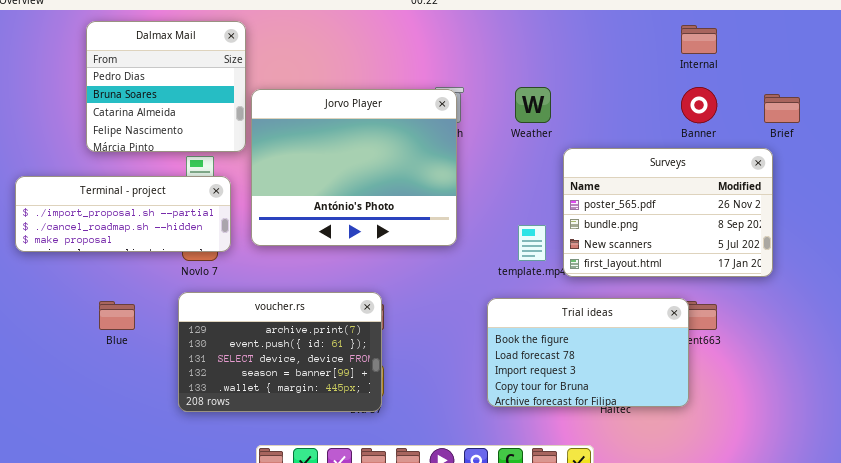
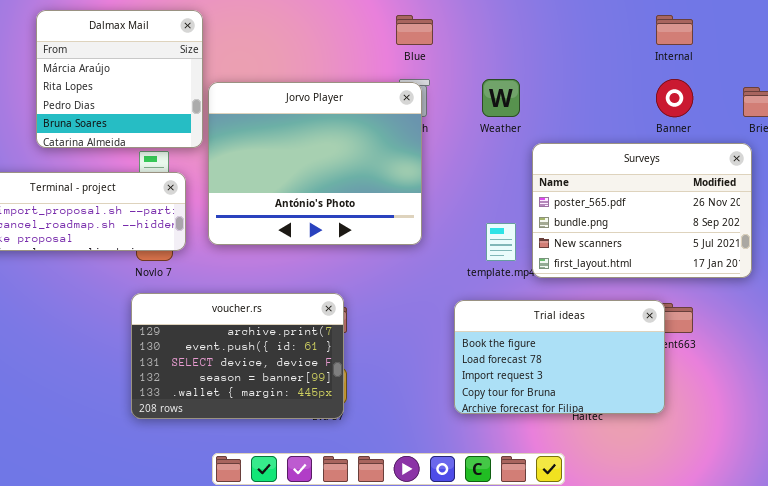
Dalmax Mail: [86,21,246,152] -> [36,10,203,148], scrolled up 2 rows
Blue: [99,301,135,330] -> [396,15,433,45], moved

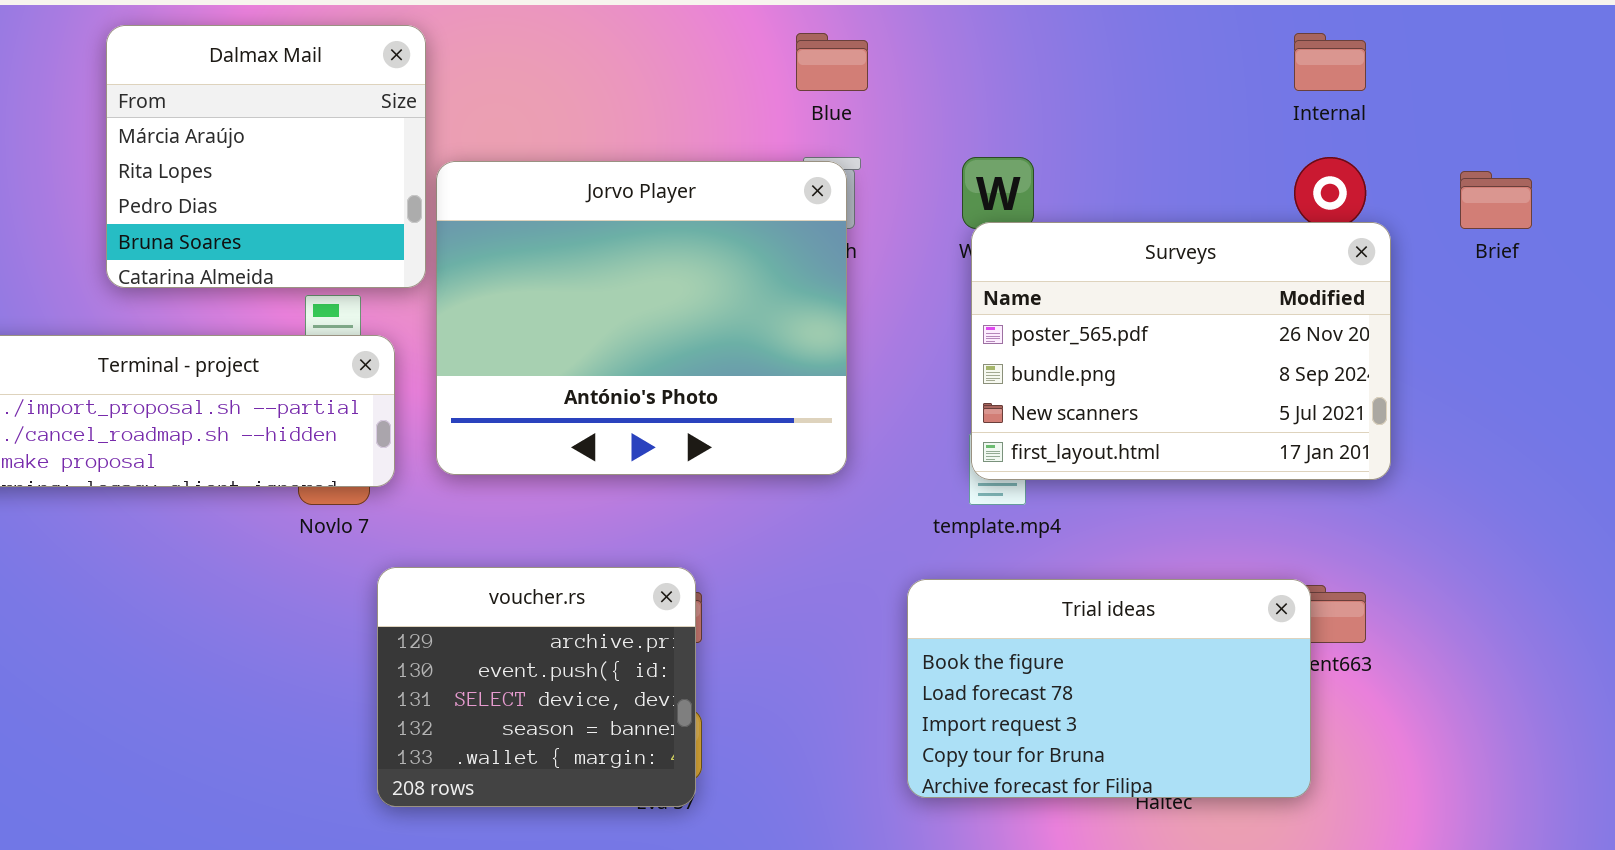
Surveys: [532,143,752,278] -> [971,222,1391,480], moved
voucher.rs: [131,293,344,419] -> [377,567,696,807], resized

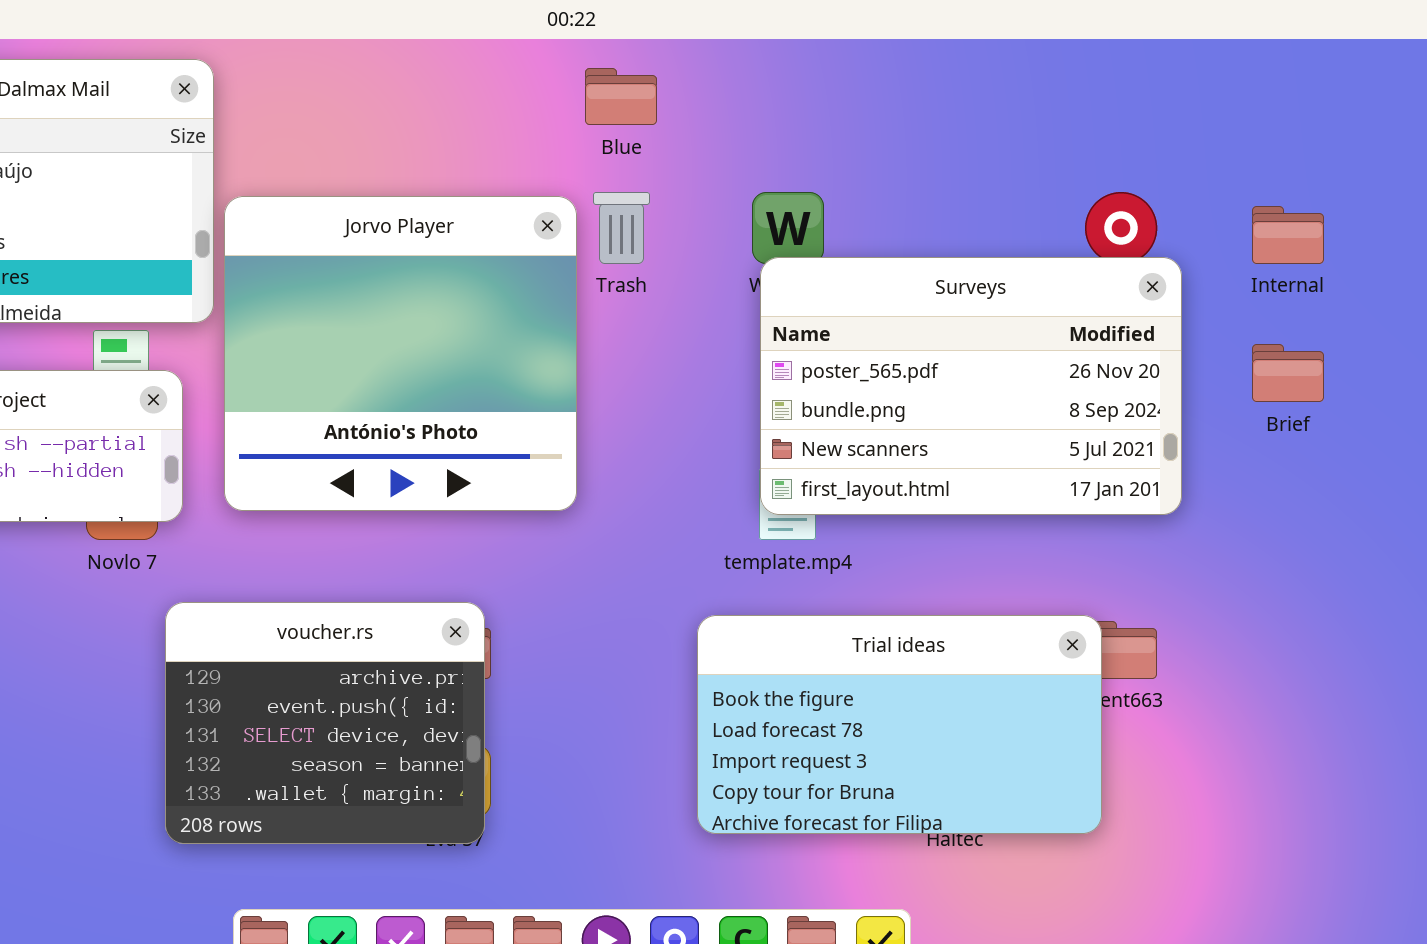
Internal: [1294,33,1366,91] -> [1252,206,1324,264], moved
Jorvo Player: [436,161,847,475] -> [224,196,577,511], resized
Brief: [1460,171,1532,229] -> [1252,344,1324,402], moved

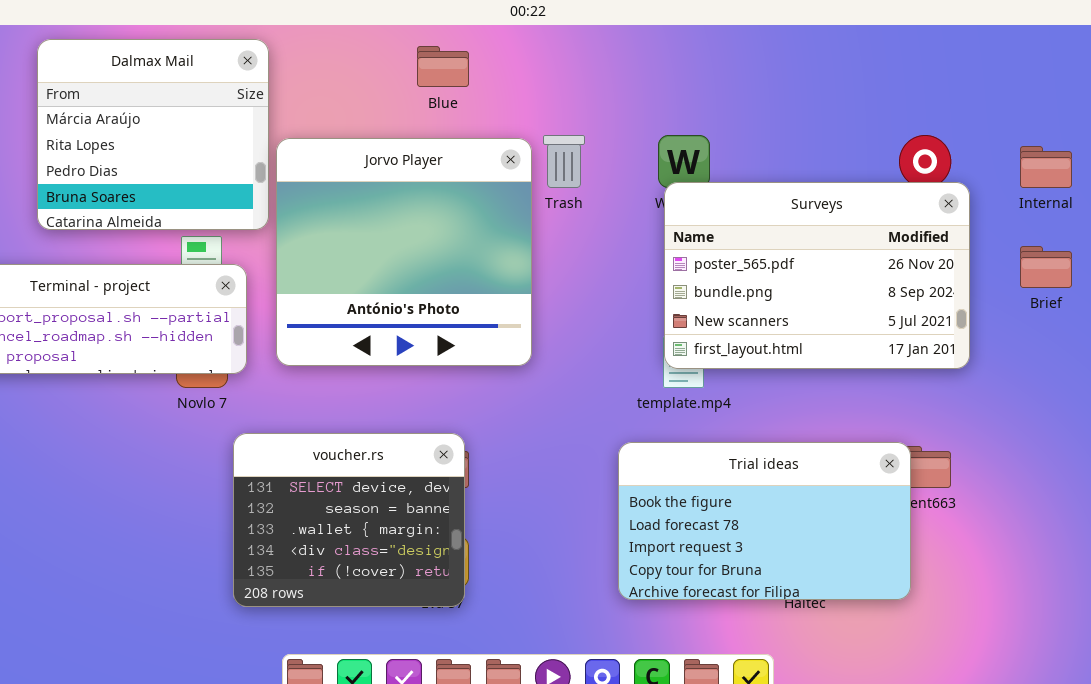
Blue: [585,68,657,125] -> [417,46,469,87], moved
voucher.rs: [165,602,485,844] -> [233,433,465,607], scrolled down 2 rows

